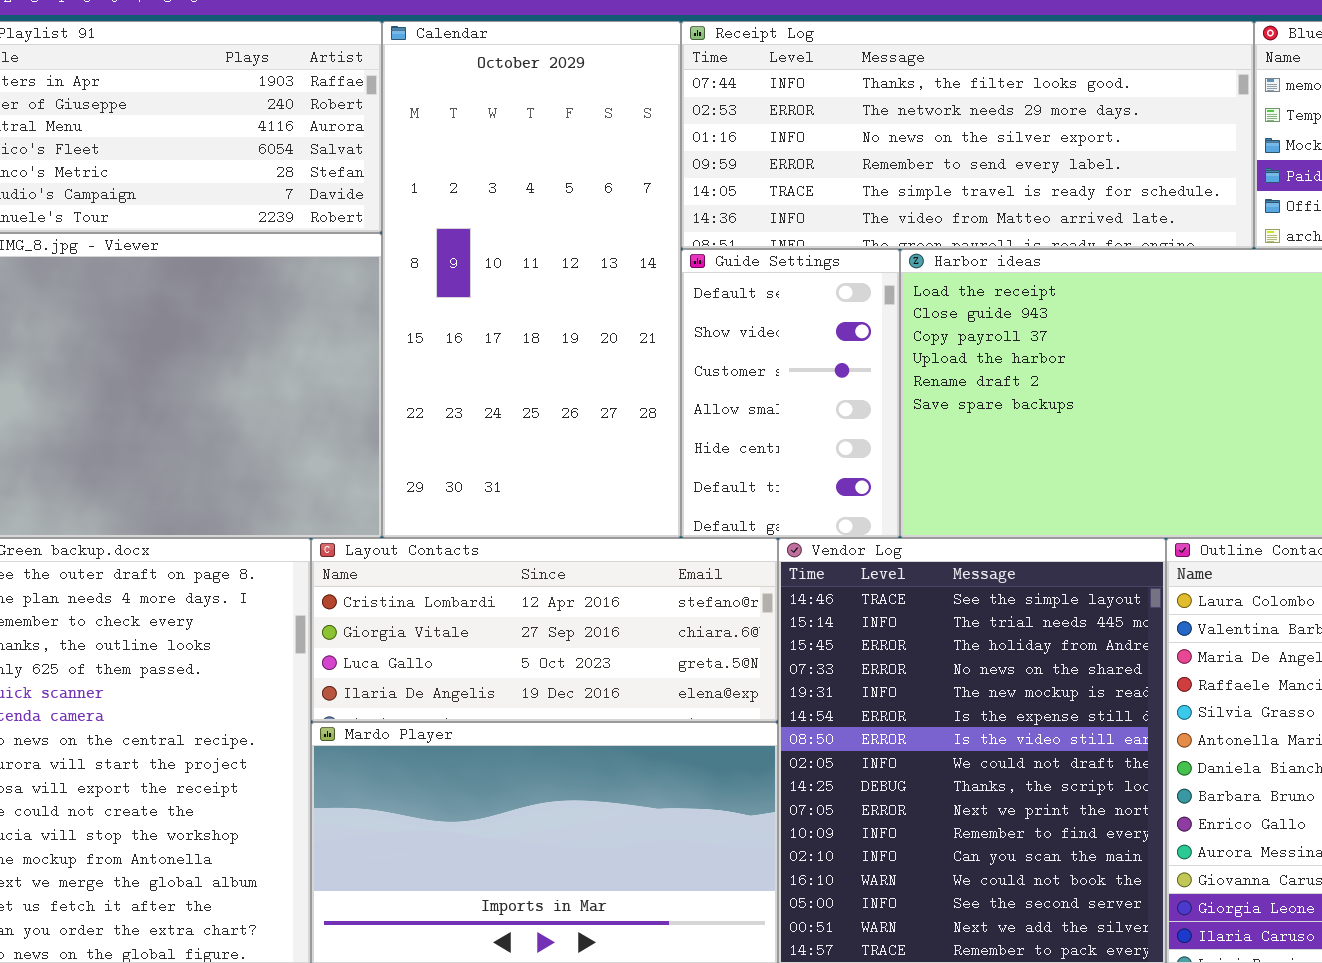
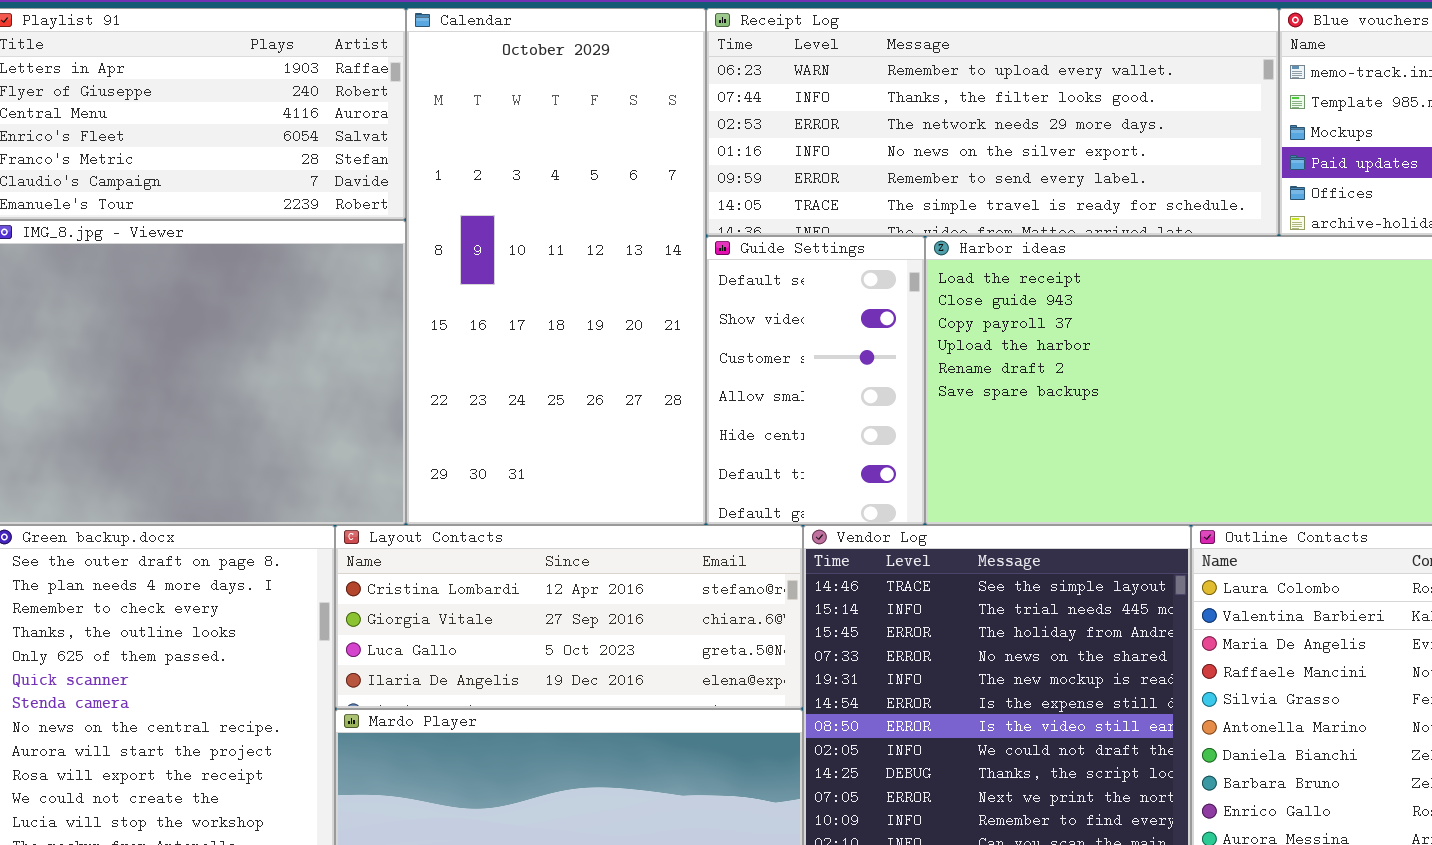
Receipt Log: [681,21,1254,249] -> [706,8,1279,236], scrolled up 1 row

